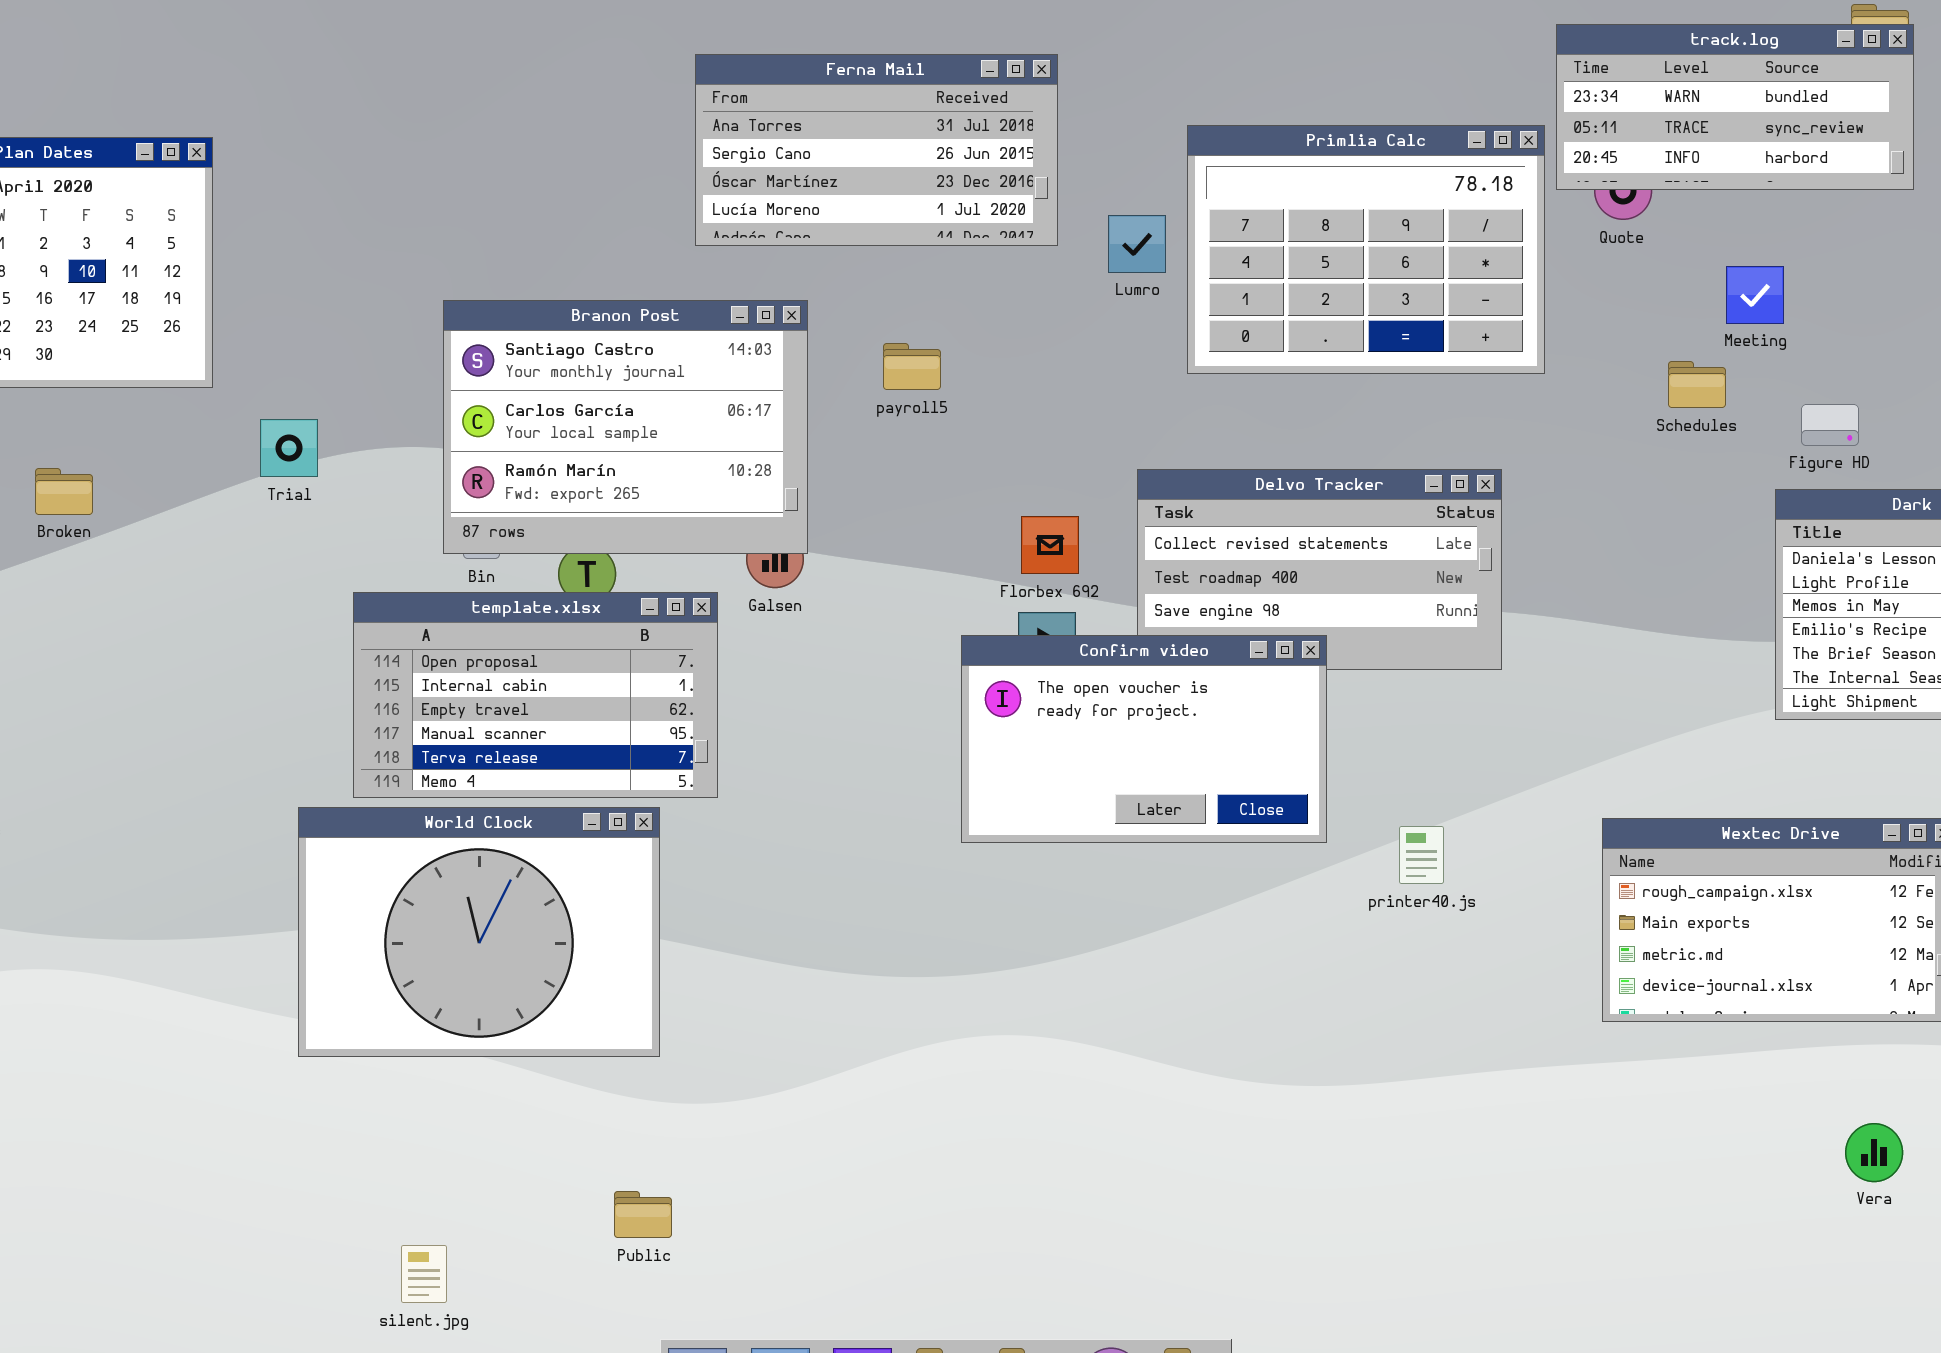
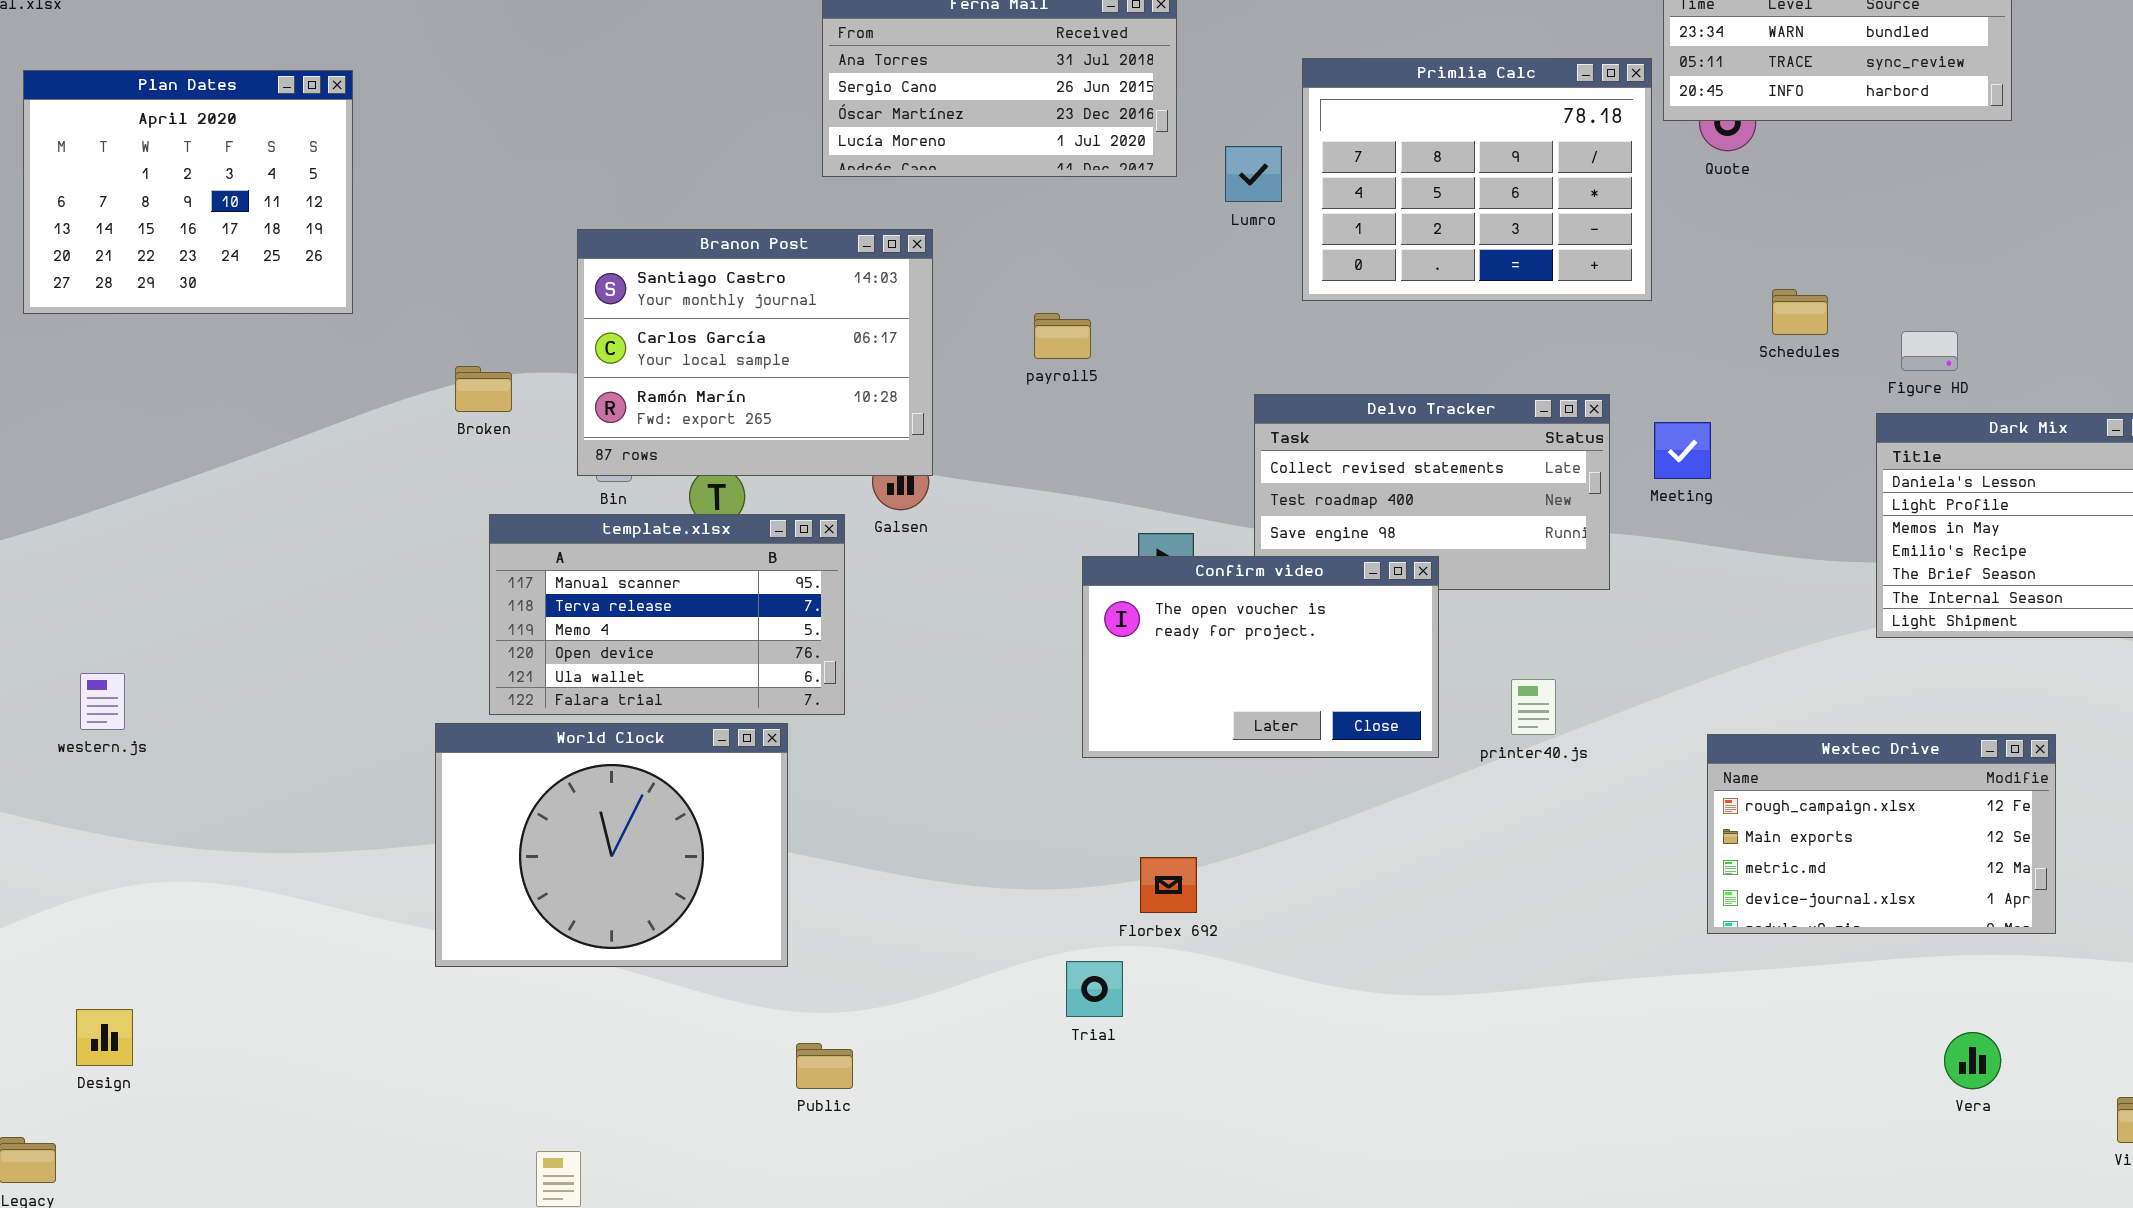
Meeting: [1726,266,1784,324] -> [1654,422,1711,479], moved
payroll5: [883,343,941,390] -> [1034,313,1091,359], moved
Trial: [260,419,318,477] -> [1066,961,1123,1017], moved
Broken: [35,468,93,515] -> [455,366,512,412], moved
Florbex 692: [1021,516,1079,574] -> [1140,857,1197,913], moved
template.xlsx: [353,592,718,798] -> [489,514,845,715], scrolled down 3 rows
printer40.js: [1399,826,1444,884] -> [1511,679,1556,735], moved
Public: [614,1191,672,1238] -> [796,1043,853,1089], moved

